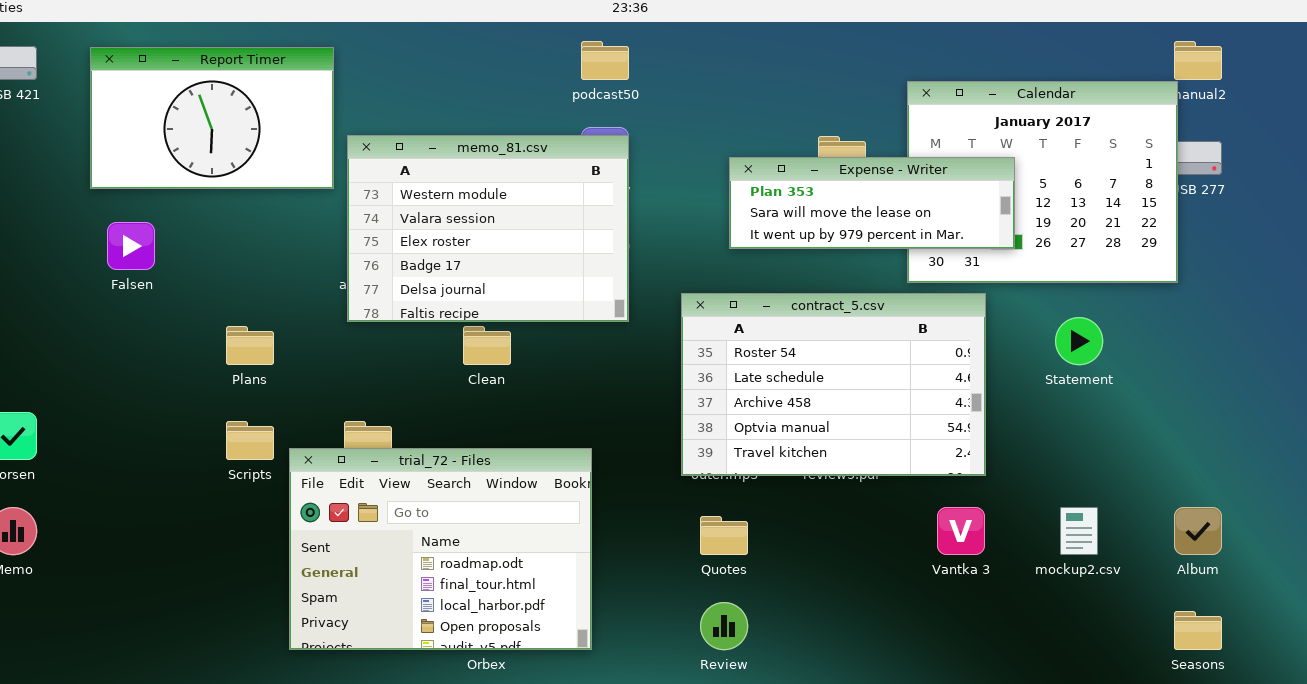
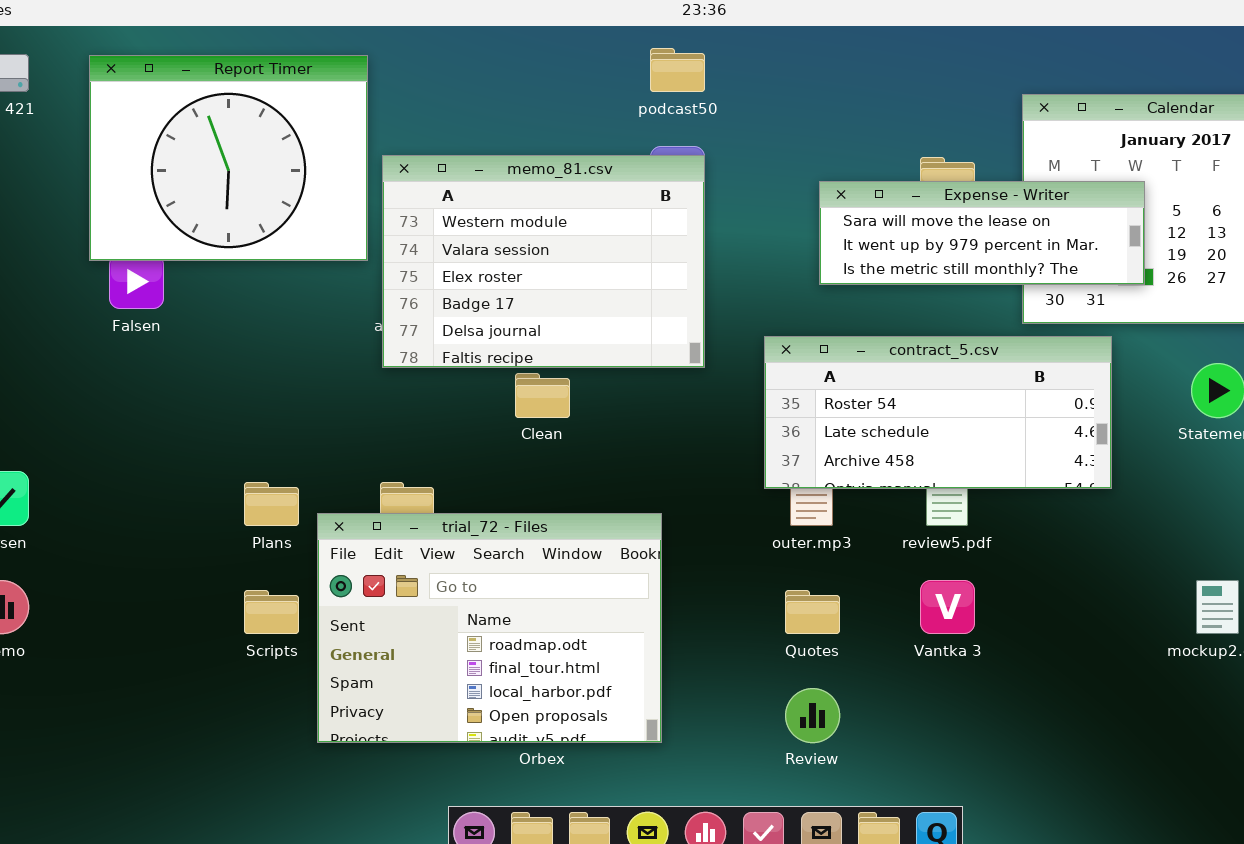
Report Timer: [90,47,334,189] -> [89,55,368,261], resized
Expense - Writer: [729,157,1015,249] -> [819,181,1145,285], scrolled down 1 row
contract_5.csv: [681,293,986,476] -> [764,336,1112,489], resized
Plans: [226,326,274,365] -> [244,482,299,526], moved
Scripts: [226,421,274,460] -> [244,590,299,634], moved
Vantka 3: [937,507,985,555] -> [920,580,975,634], moved

